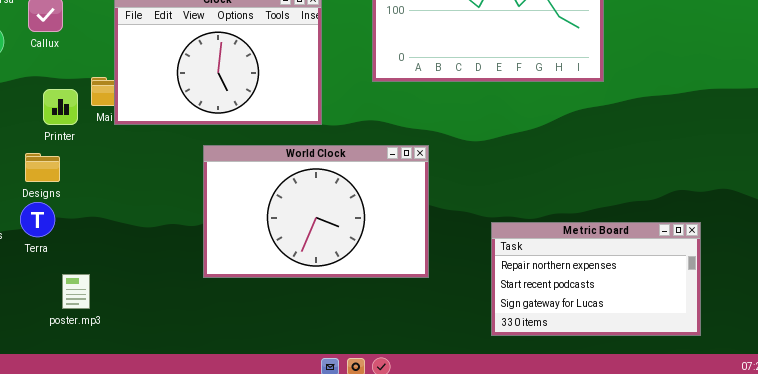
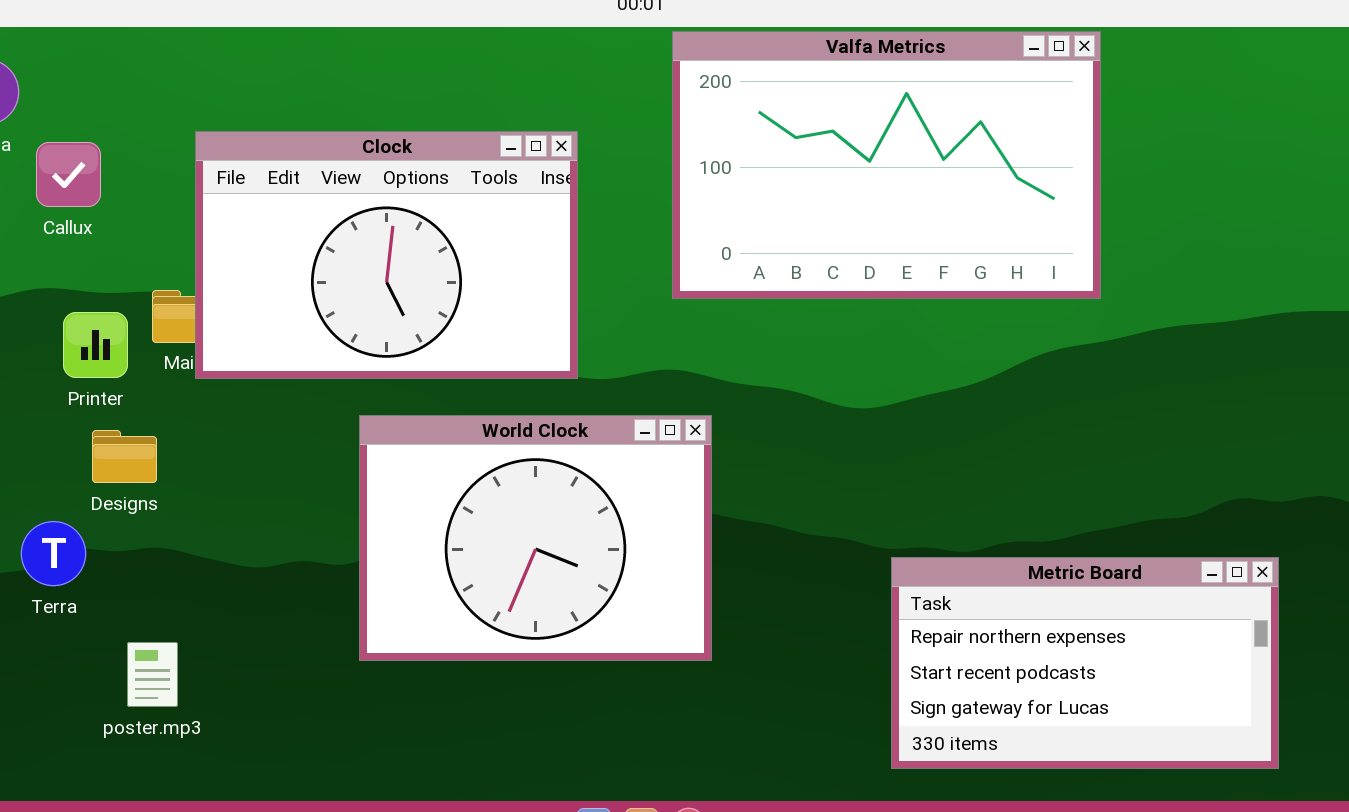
World Clock: [203,145,429,278] -> [359,415,712,661], resized
Designs: [25,153,60,182] -> [92,430,157,483], moved
poster.mp3: [62,274,90,309] -> [127,642,178,707], moved

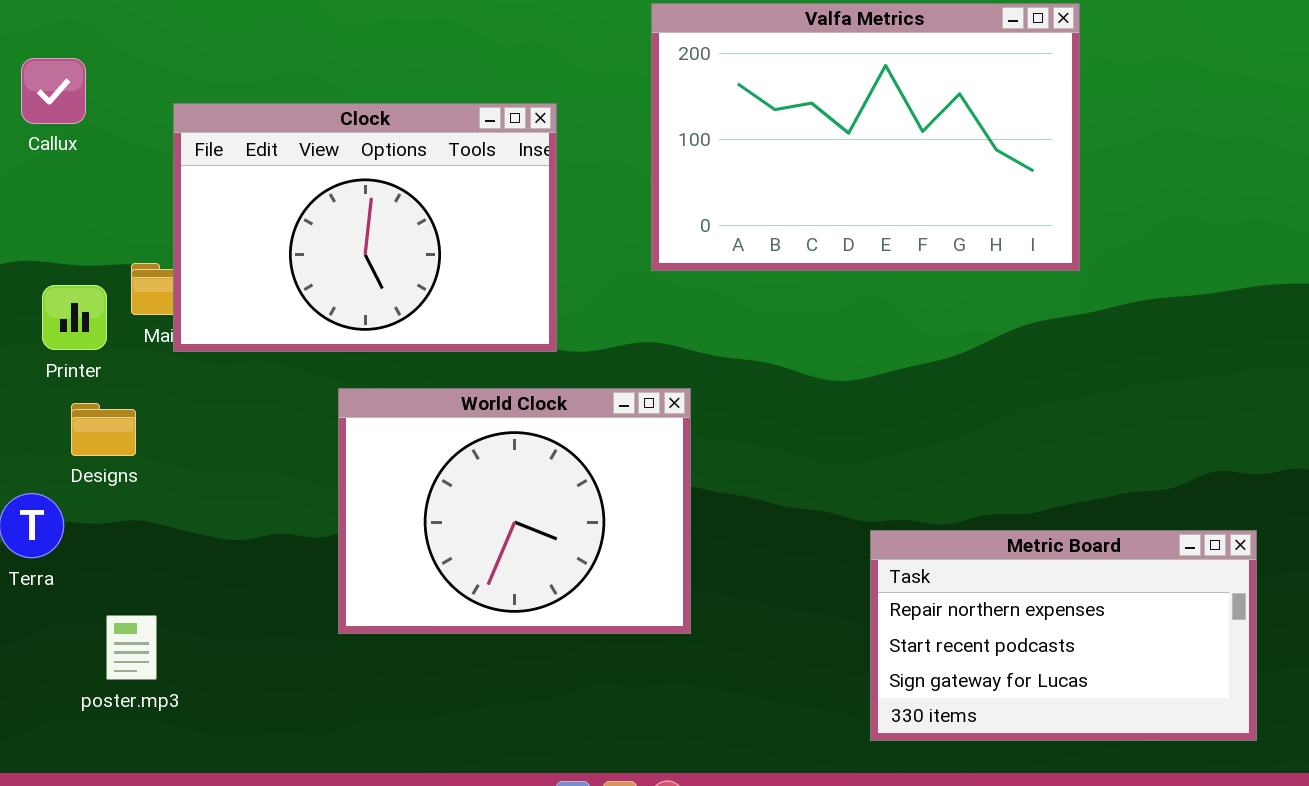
Callux: [36,142,101,207] -> [21,58,86,124], moved

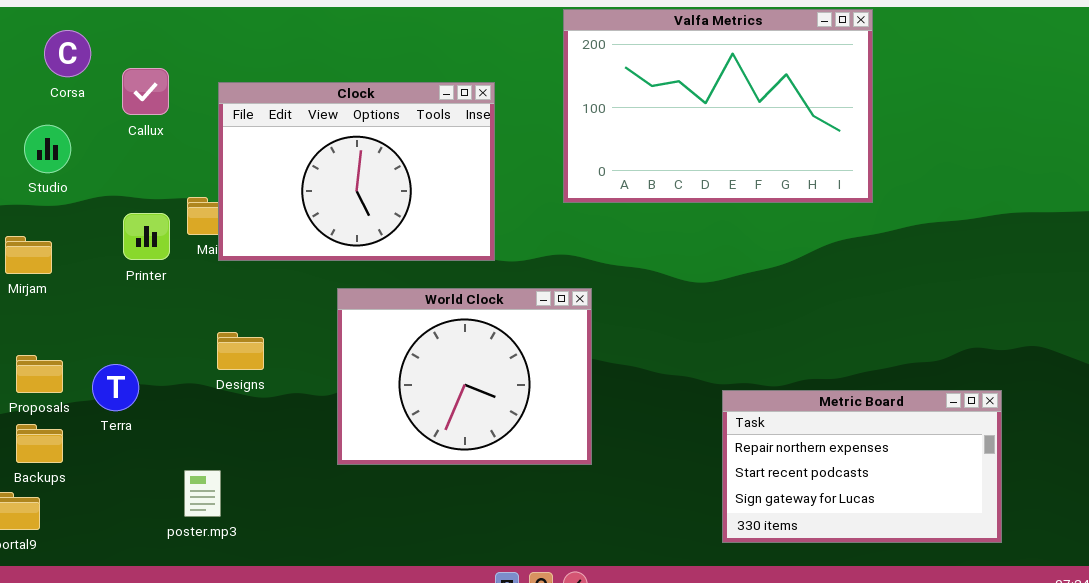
Callux: [21,58,86,124] -> [122,68,169,115], moved
Designs: [71,403,136,456] -> [217,332,264,370], moved
poster.mp3: [106,615,157,680] -> [184,470,221,517], moved

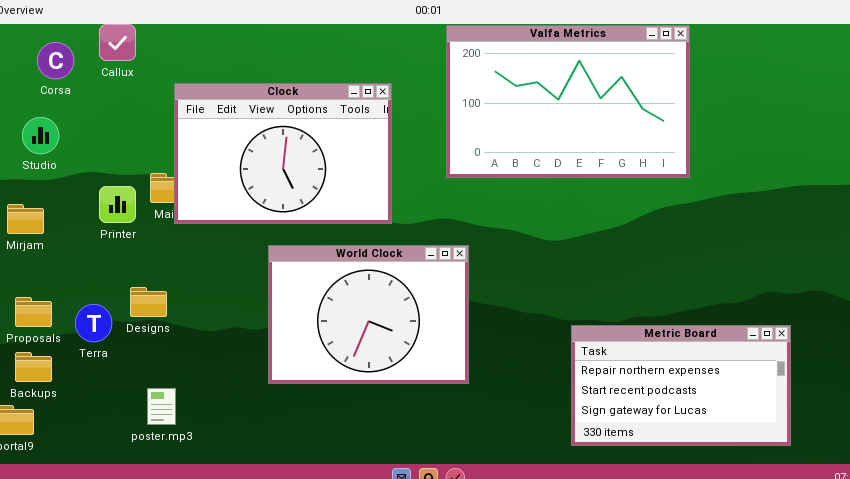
Callux: [122,68,169,115] -> [99,24,136,61], moved
Designs: [217,332,264,370] -> [130,287,167,317], moved

